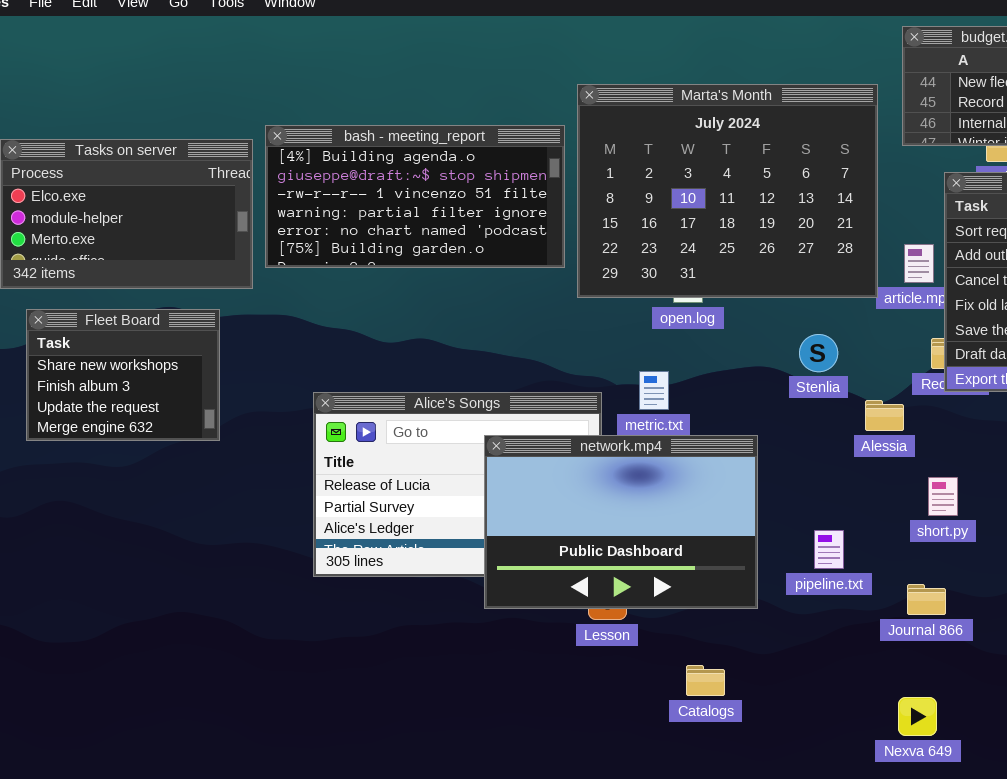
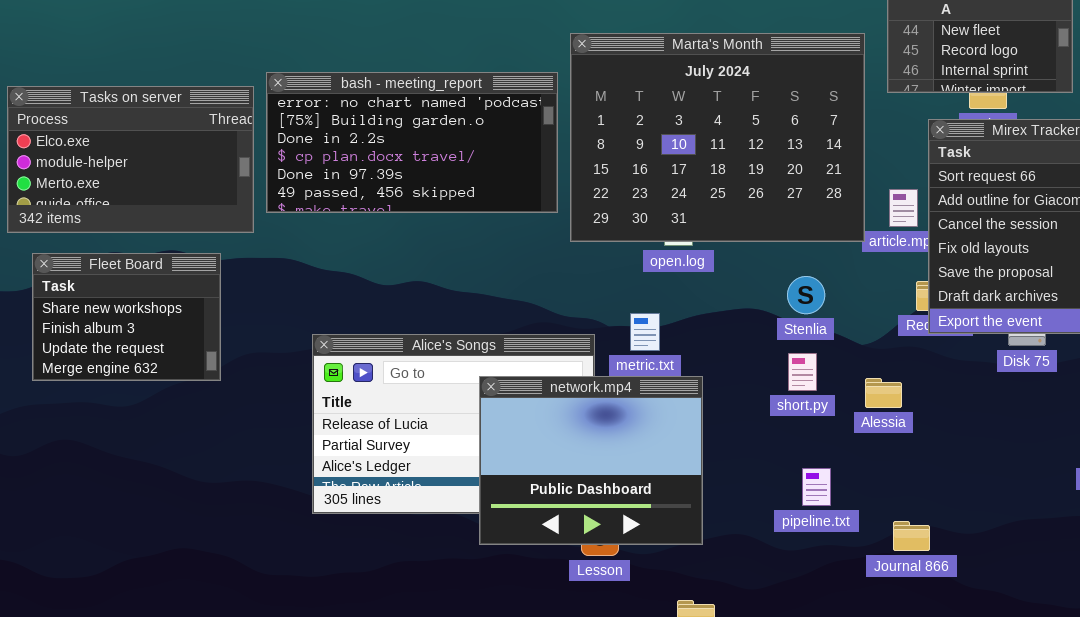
bash - meeting_report: [265,125,565,268] -> [266,72,558,213], scrolled down 4 rows
Alessia: [865,400,904,431] -> [865,378,902,408], moved
network.mp4: [484,435,758,609] -> [479,376,703,545], resized
short.py: [928,477,958,516] -> [788,353,817,391], moved

